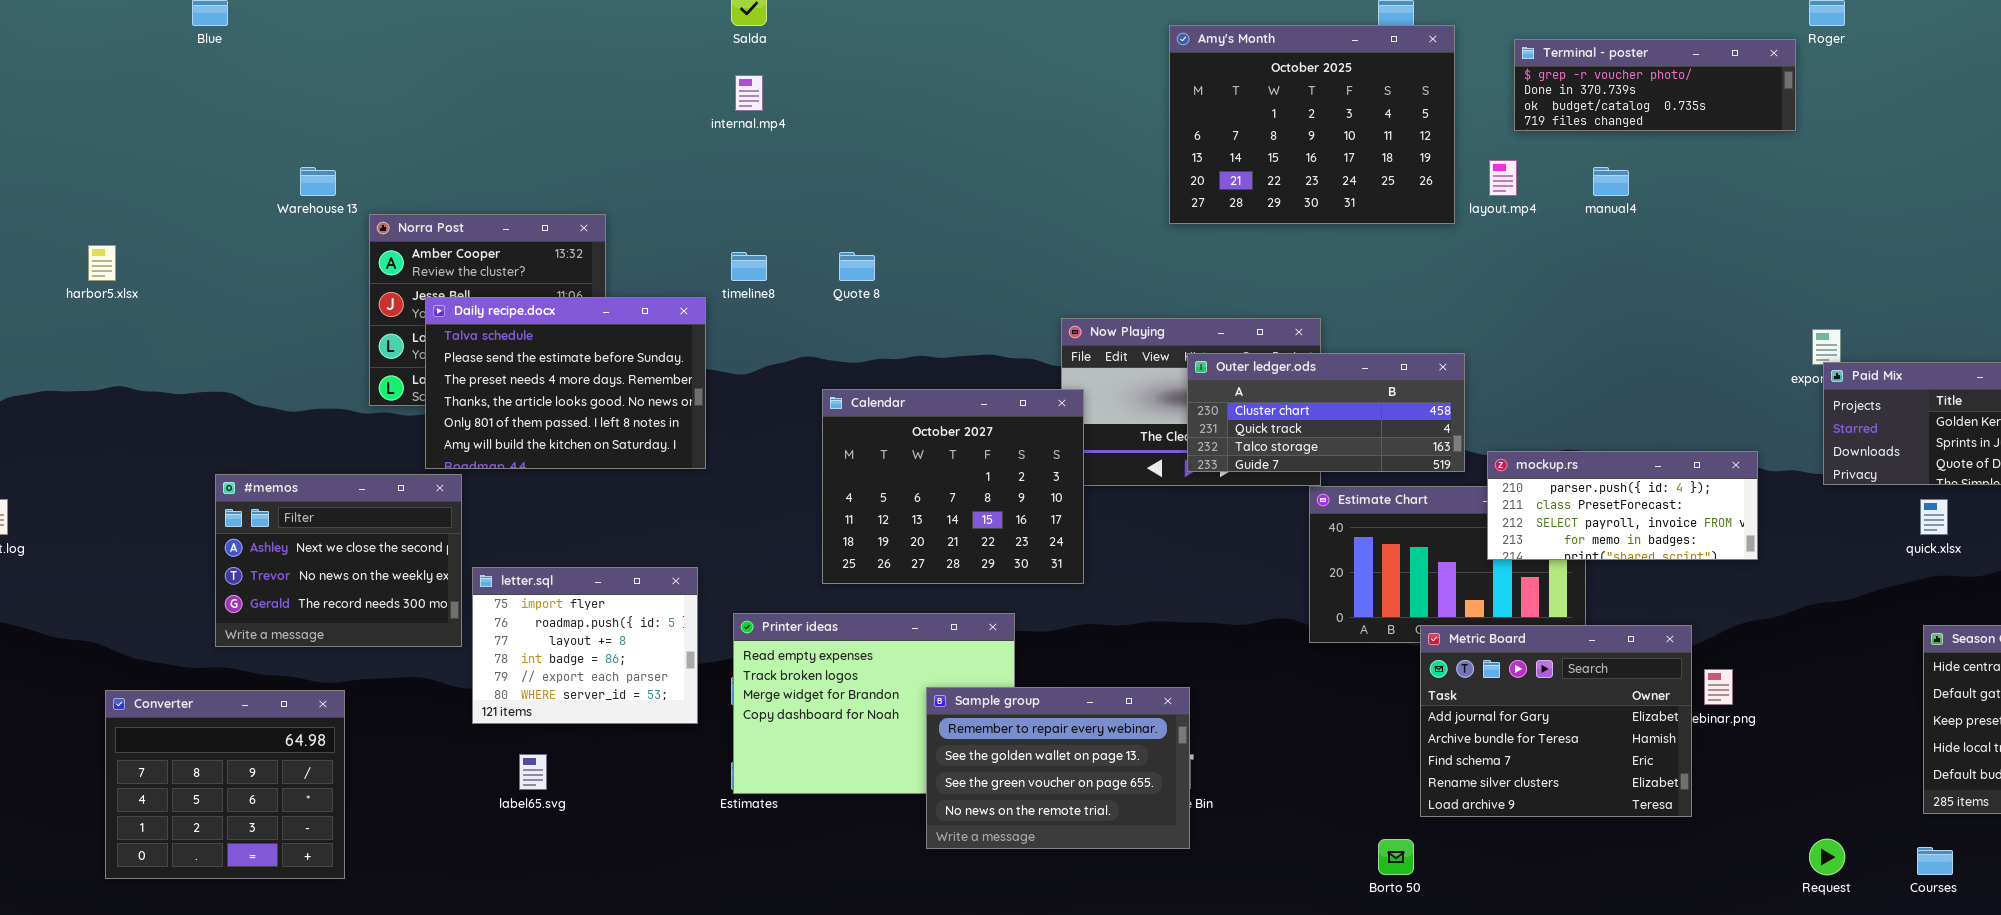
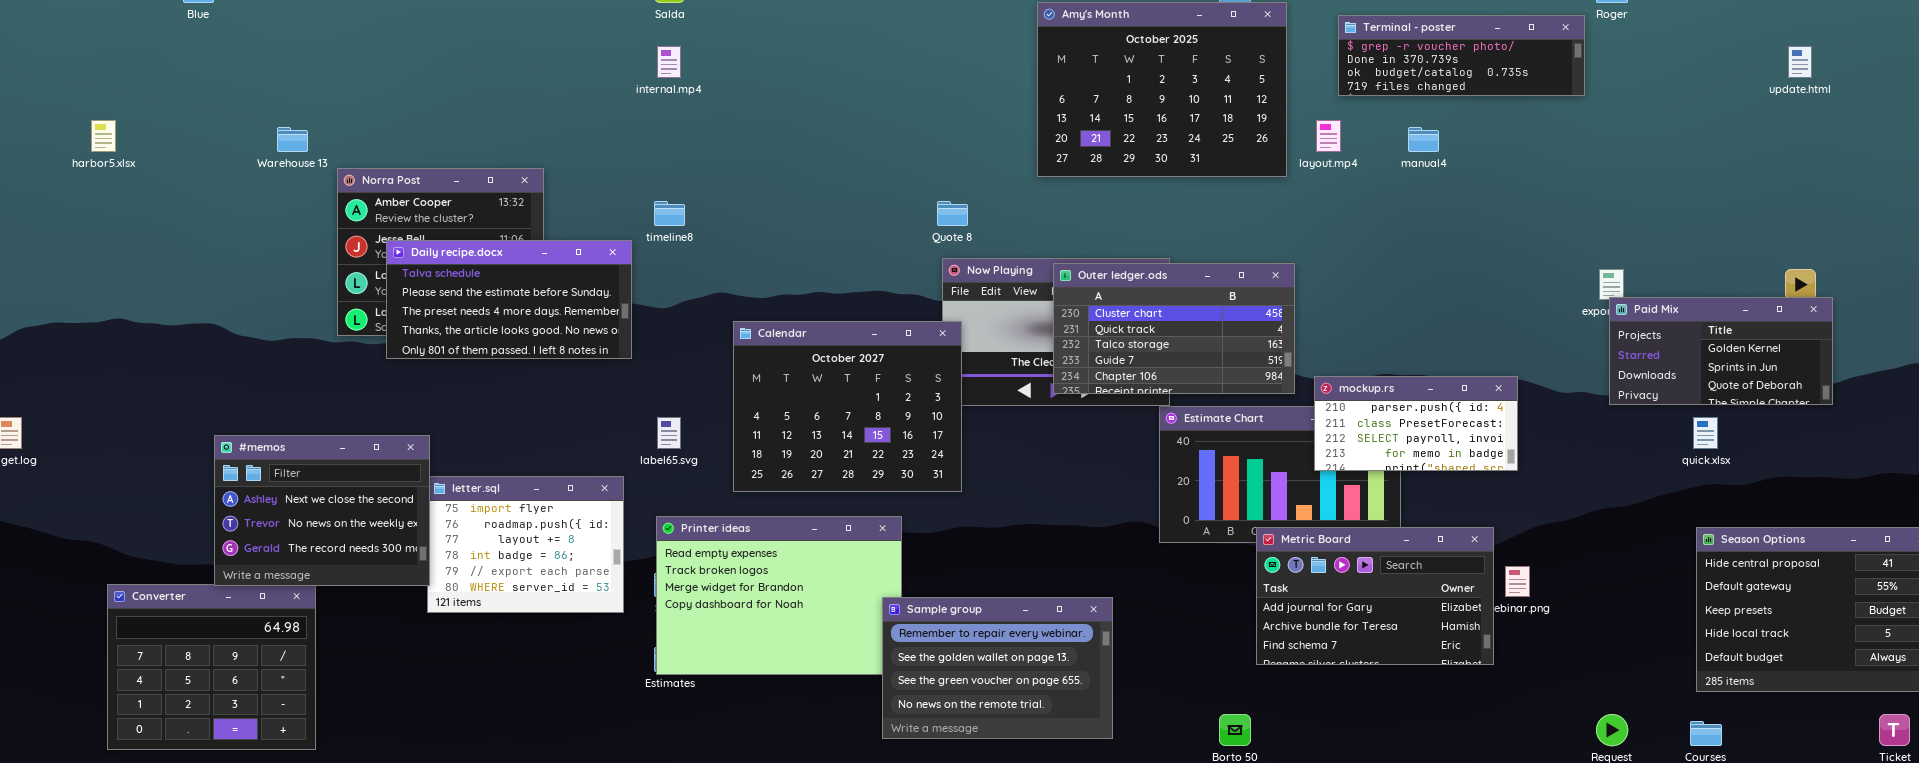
harbor5.xlsx: [88,245,116,281] -> [91,120,116,152], moved
Quote 8: [839,252,875,281] -> [937,201,968,226], moved
Daily recipe.docx: [425,297,706,469] -> [386,240,632,359], resized
Outer ledger.ods: [1187,353,1465,472] -> [1053,263,1295,394], resized
mockup.rs: [1487,451,1758,560] -> [1314,376,1518,471], resized
#memos: [215,474,462,647] -> [214,435,430,586], moved
Metric Board: [1420,625,1692,817] -> [1256,527,1494,665], resized
Sample group: [926,687,1190,849] -> [882,597,1113,739], moved
label65.svg: [519,754,547,790] -> [657,417,681,449], moved

